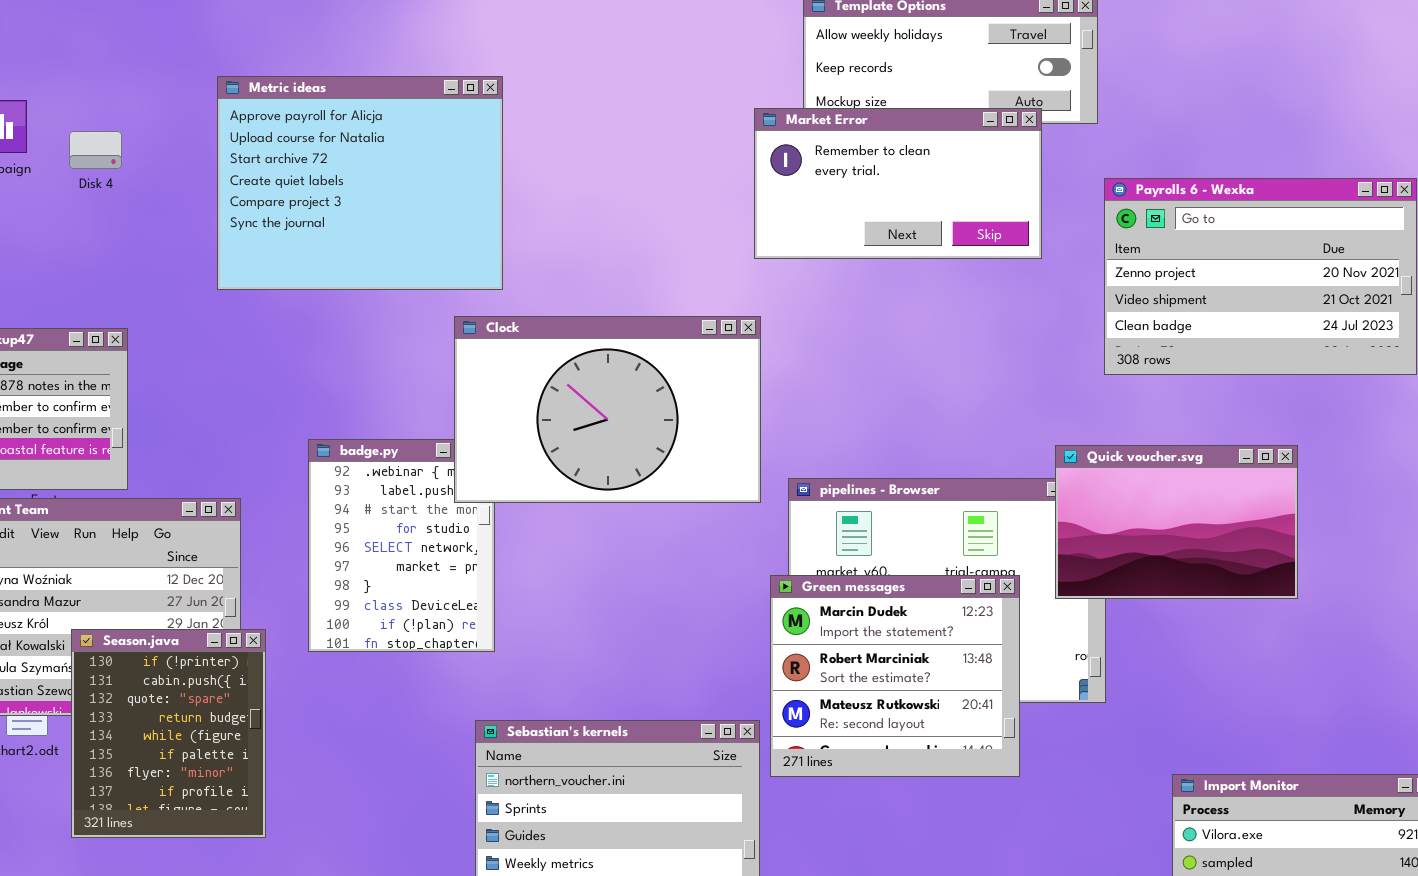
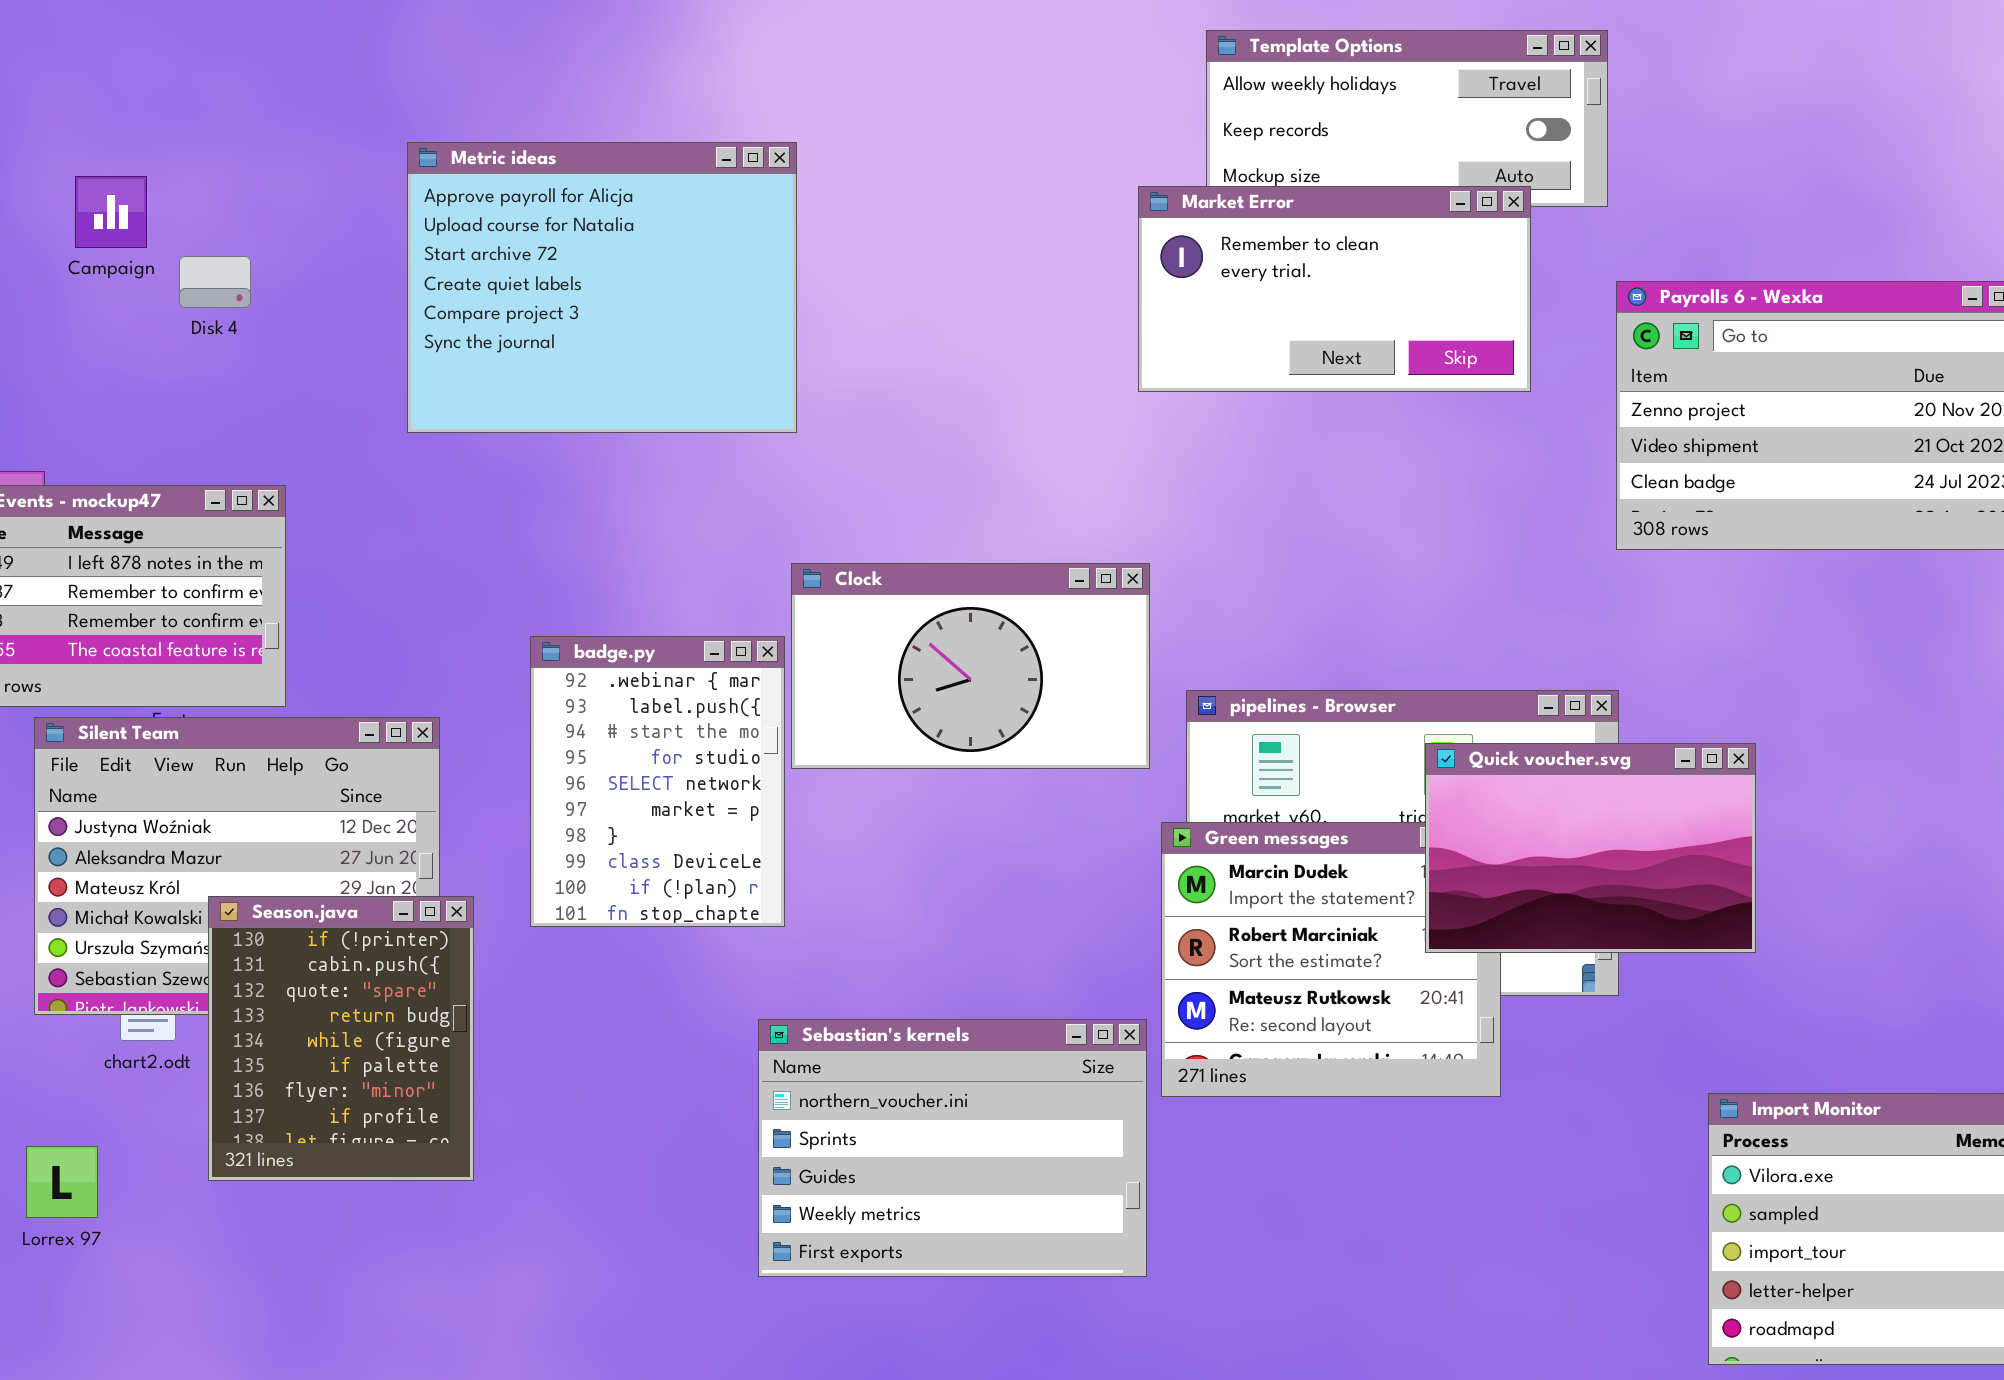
Disk 4: [69,131,122,169] -> [179,256,251,308], moved
Clock: [454,316,761,503] -> [791,563,1150,769], moved, resized
Quick voucher.svg: [1055,445,1298,599] -> [1425,743,1756,953], moved

